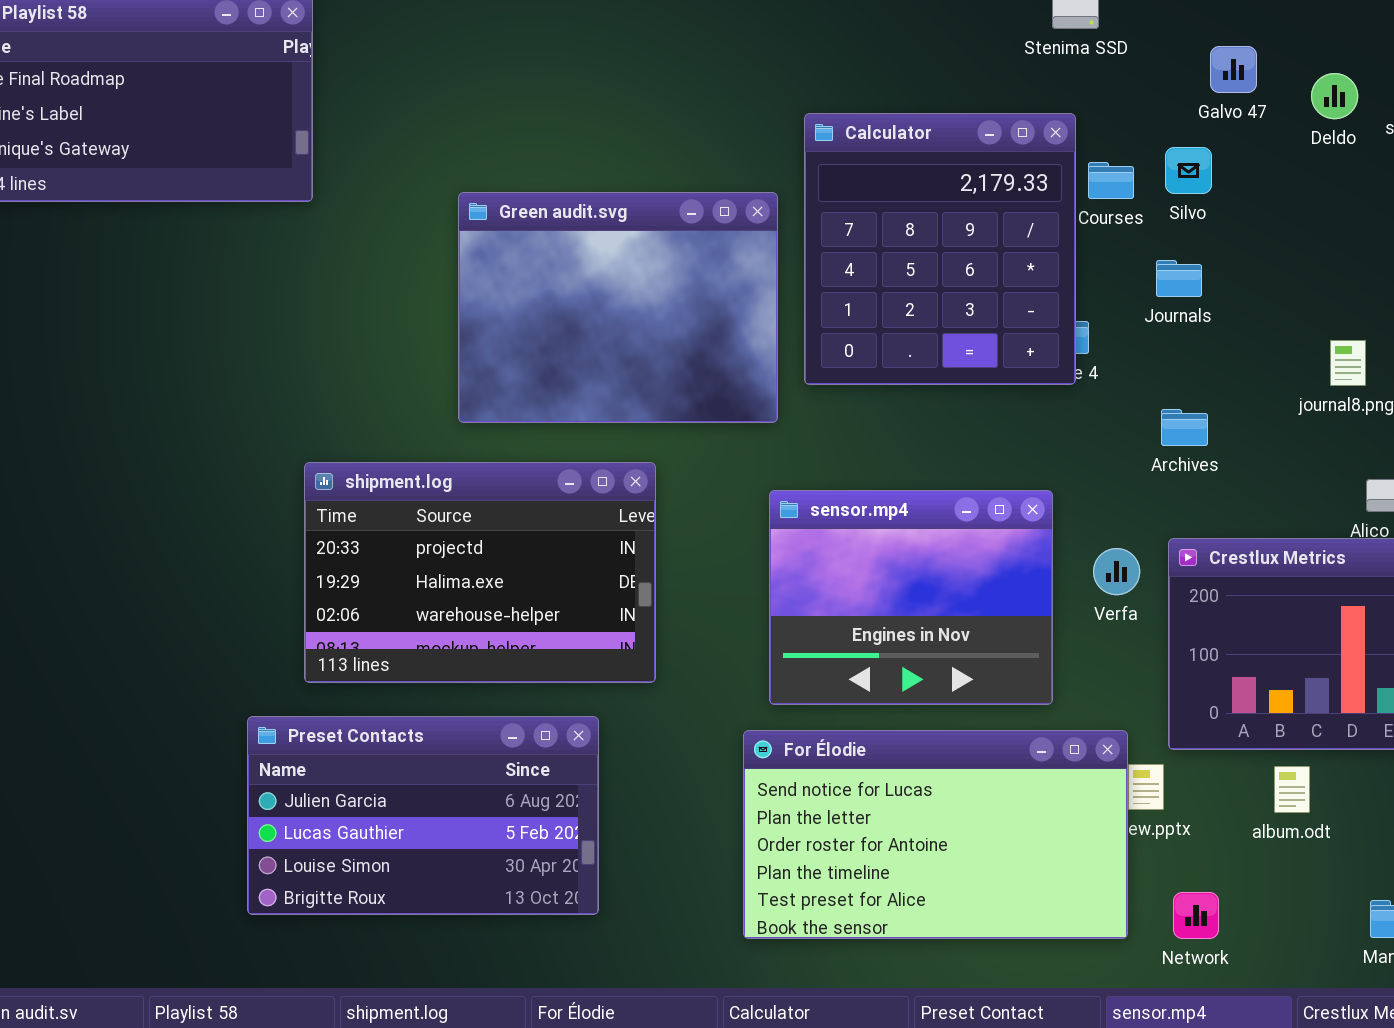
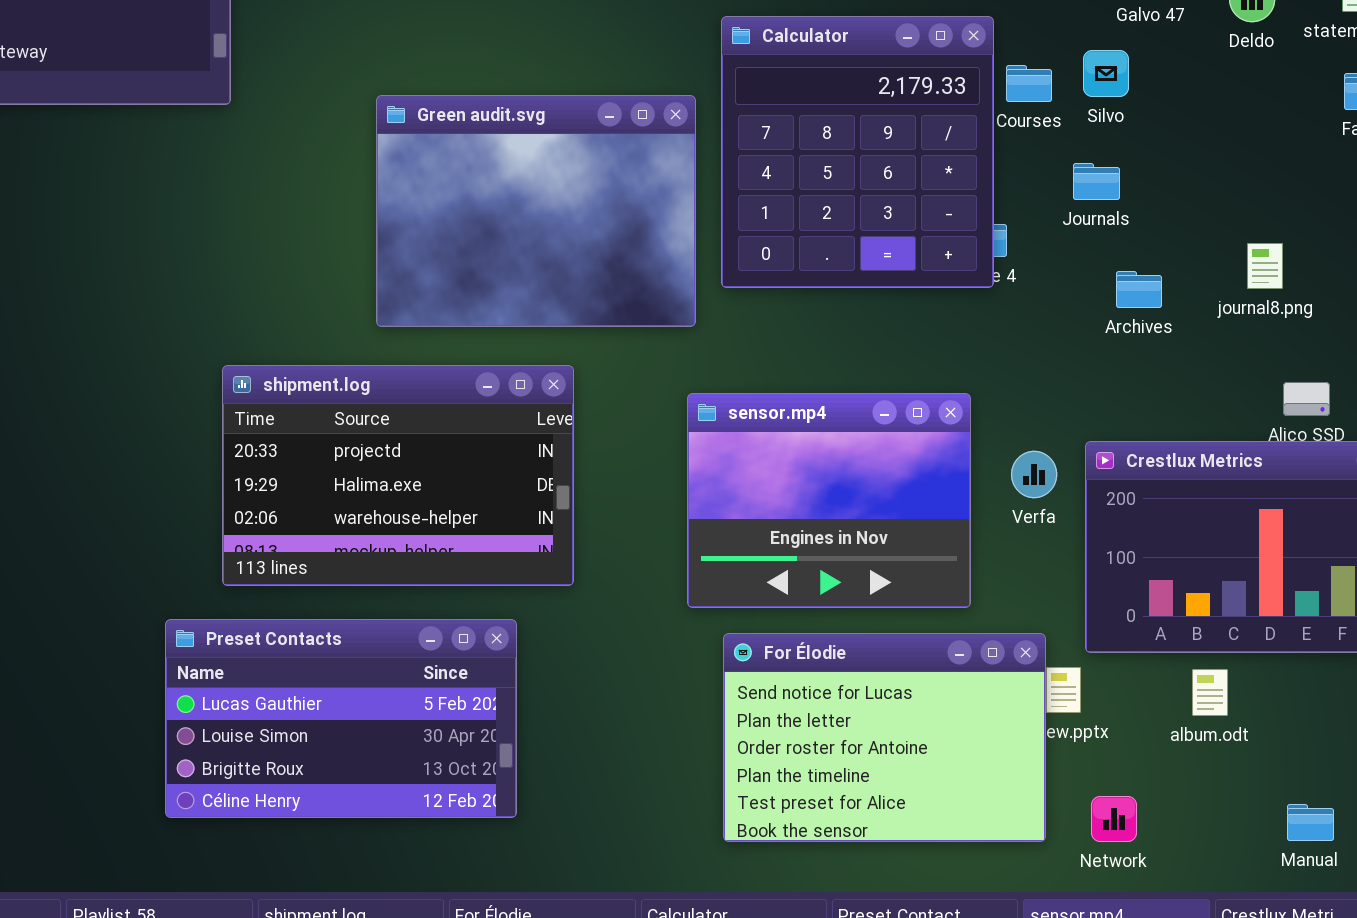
Archives: [1161,409,1208,446] -> [1116,271,1162,308], moved
Preset Contacts: [247,716,599,915] -> [165,619,517,818], scrolled down 1 row
For Élodie: [743,730,1128,939] -> [723,633,1046,842], resized

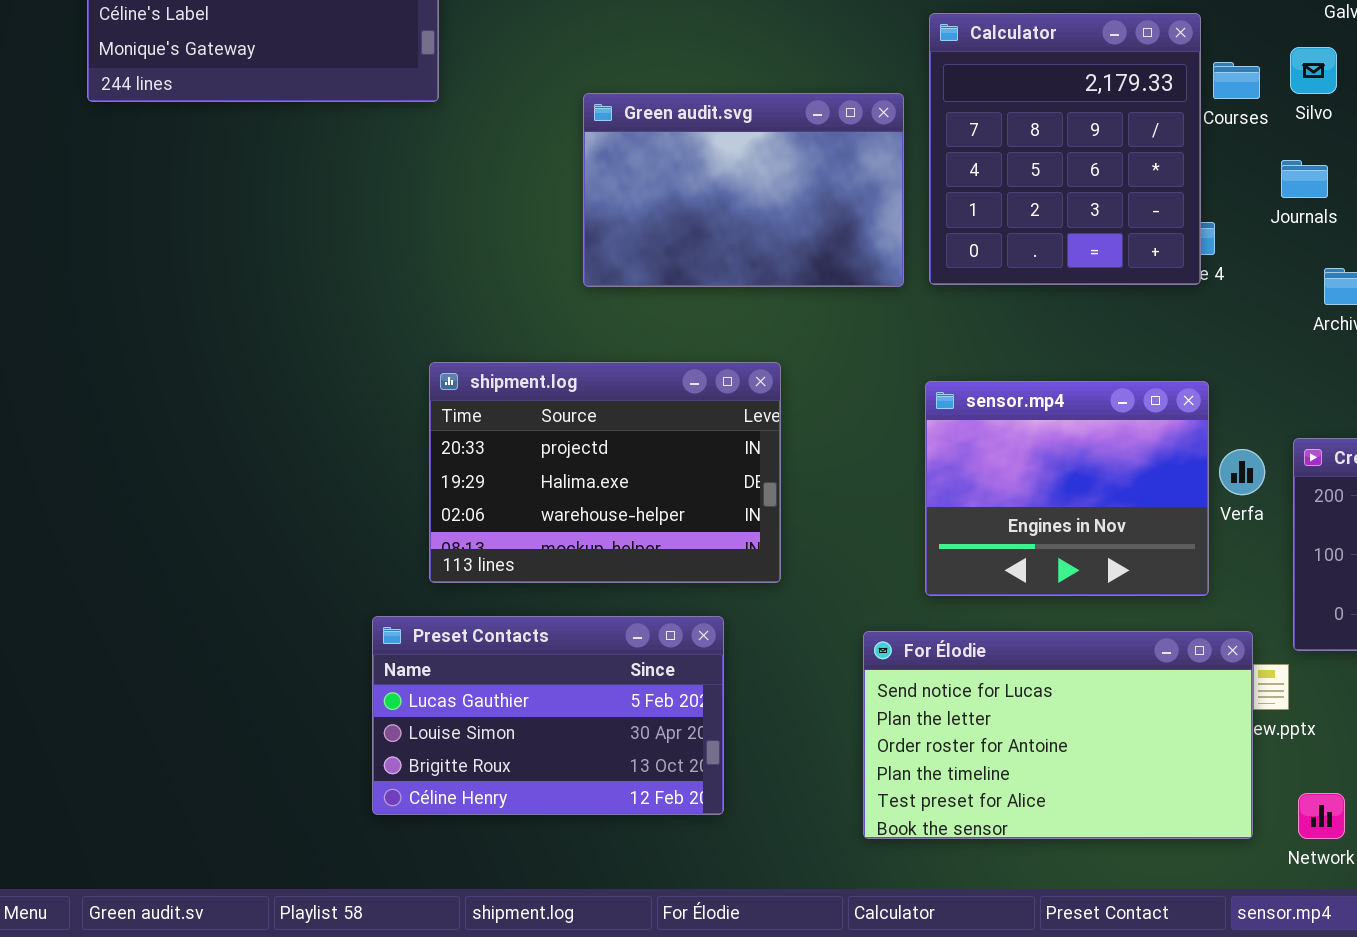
Green audit.svg: [376,95,696,327] -> [583,93,904,287], resized
sensor.mp4: [687,393,971,608] -> [925,381,1209,596], moved
For Élodie: [723,633,1046,842] -> [863,631,1253,839], resized

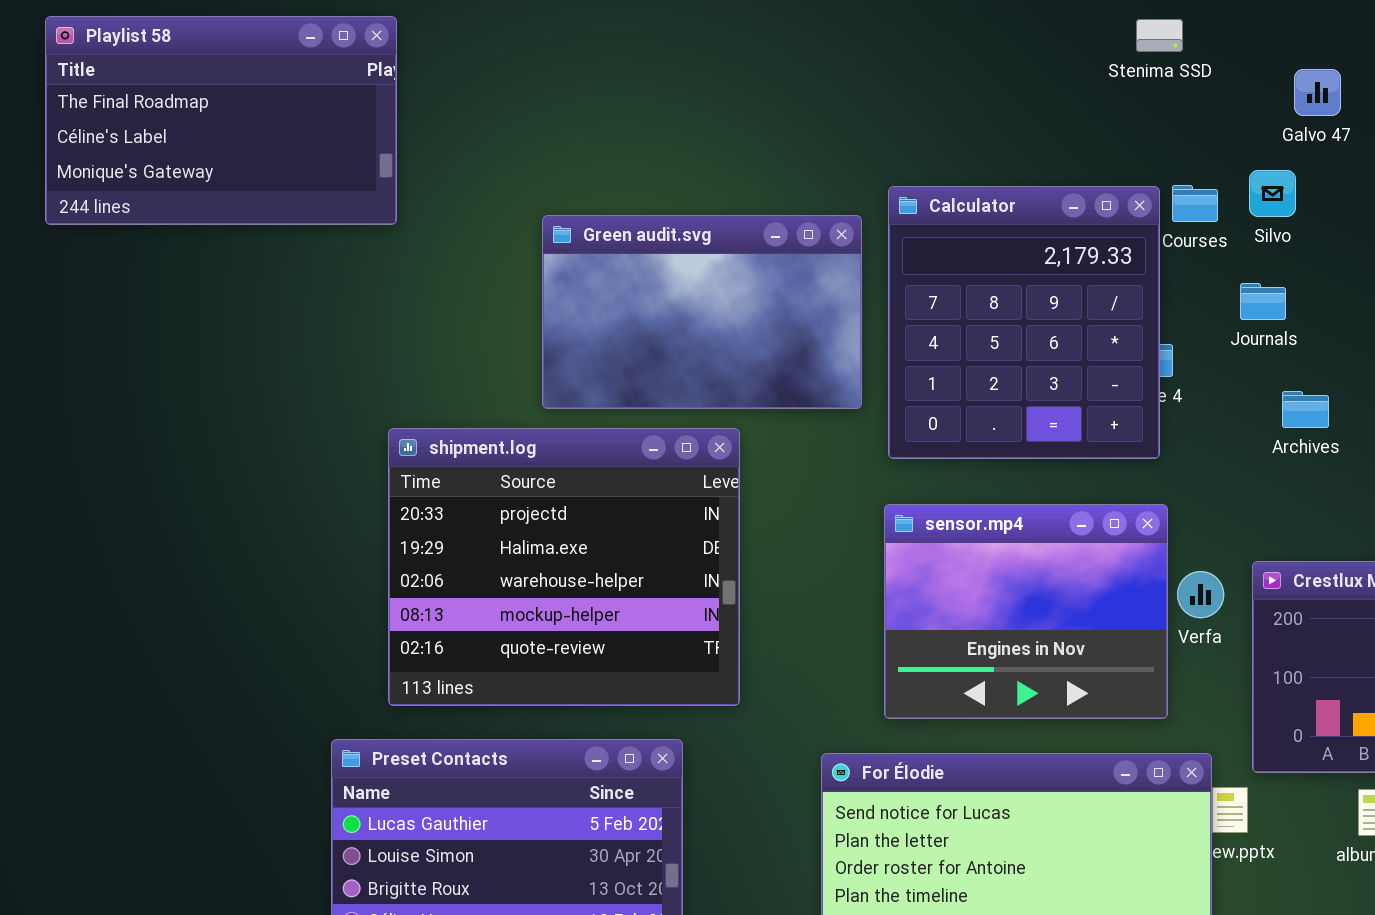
Calculator: [929,13,1201,285] -> [888,186,1160,459], moved
shipment.log: [429,362,781,583] -> [388,428,740,706], resized

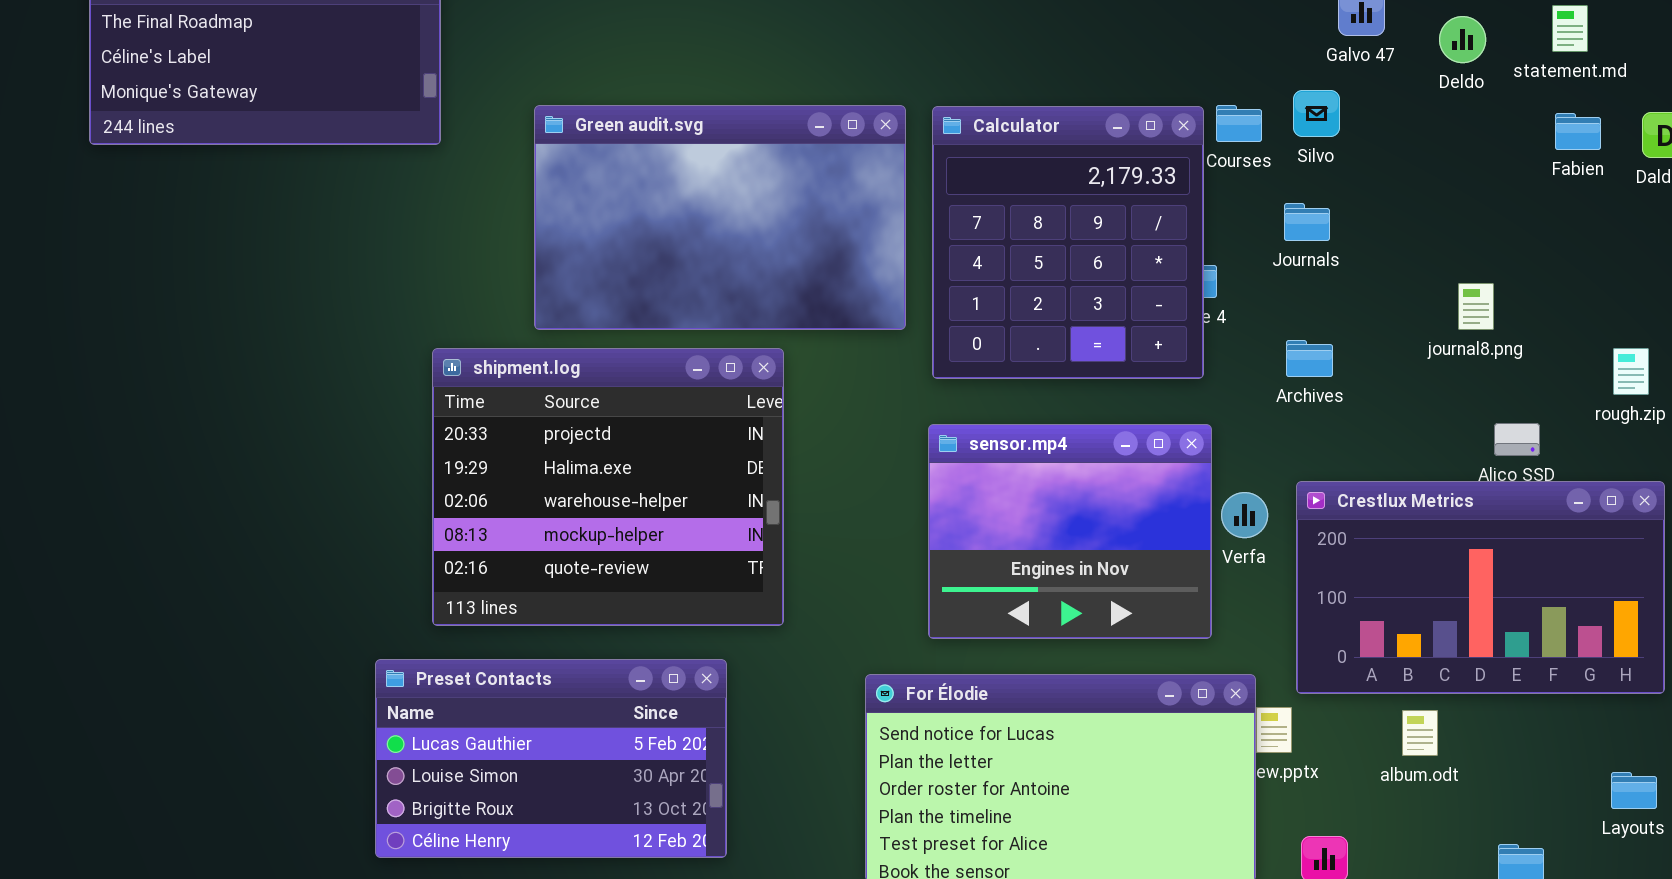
Green audit.svg: [542,215,862,409] -> [534,105,906,330], resized
Archives: [1282,391,1329,428] -> [1286,340,1333,377], moved

